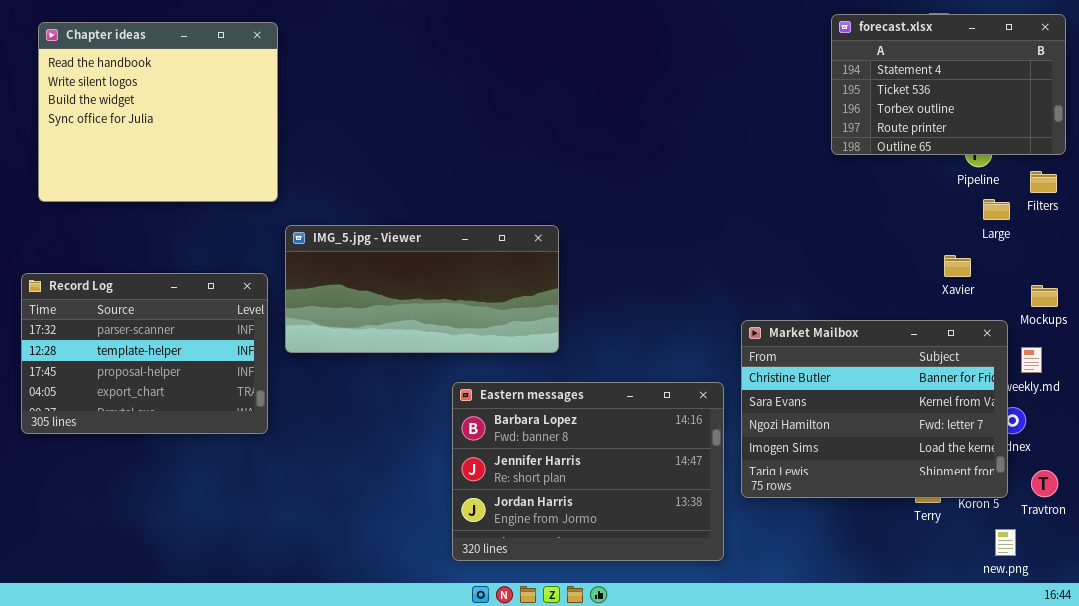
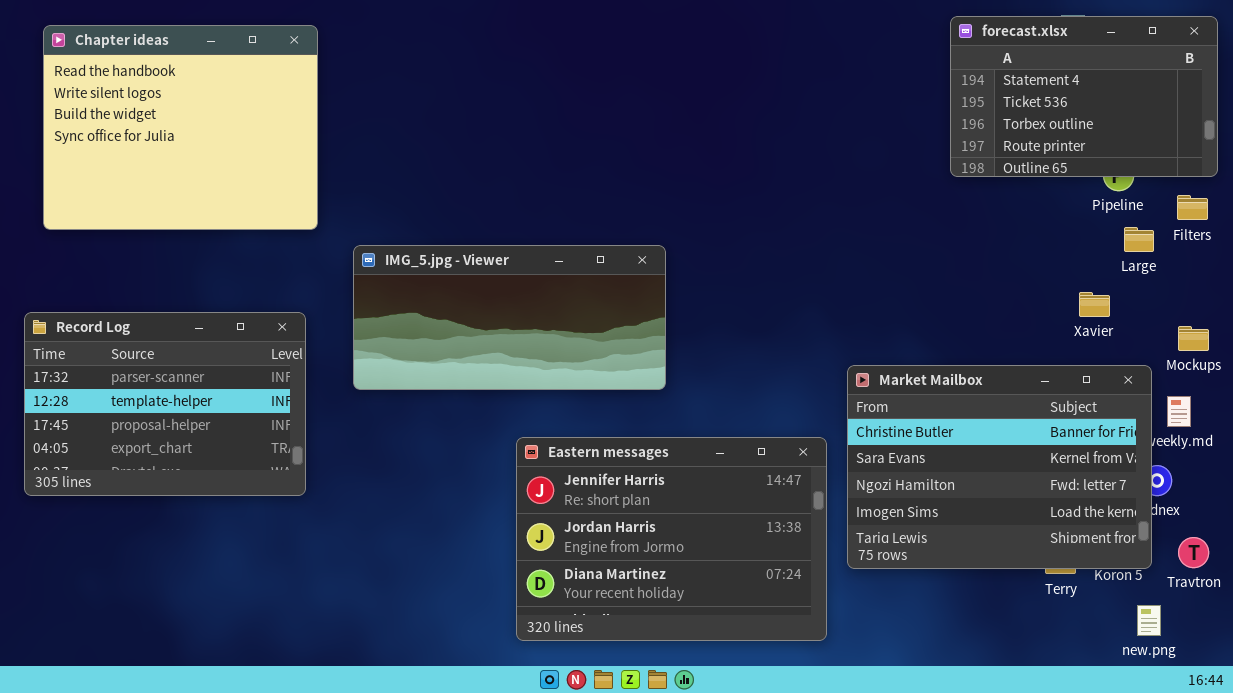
IMG_5.jpg - Viewer: [285,225,559,353] -> [353,245,666,390], moved
Eastern messages: [452,382,724,561] -> [516,437,827,641], scrolled down 1 row

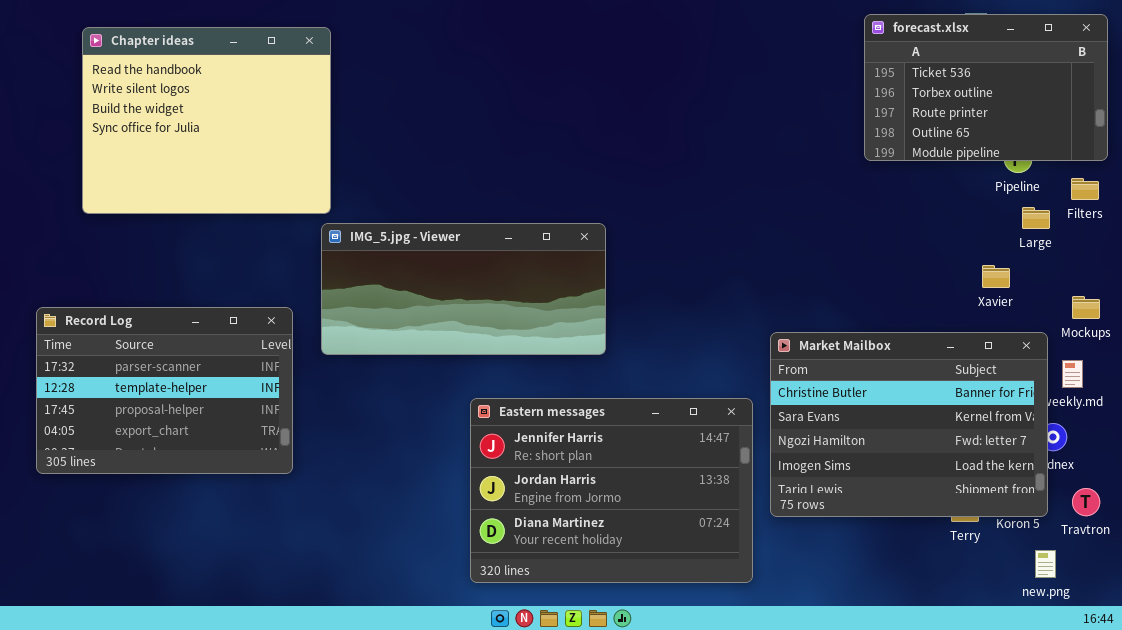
forecast.xlsx: [950,16,1218,177] -> [864,14,1108,161], scrolled down 1 row
Chapter ideas: [43,25,318,230] -> [82,27,331,214], moved
Record Log: [24,312,306,496] -> [36,307,293,474], moved

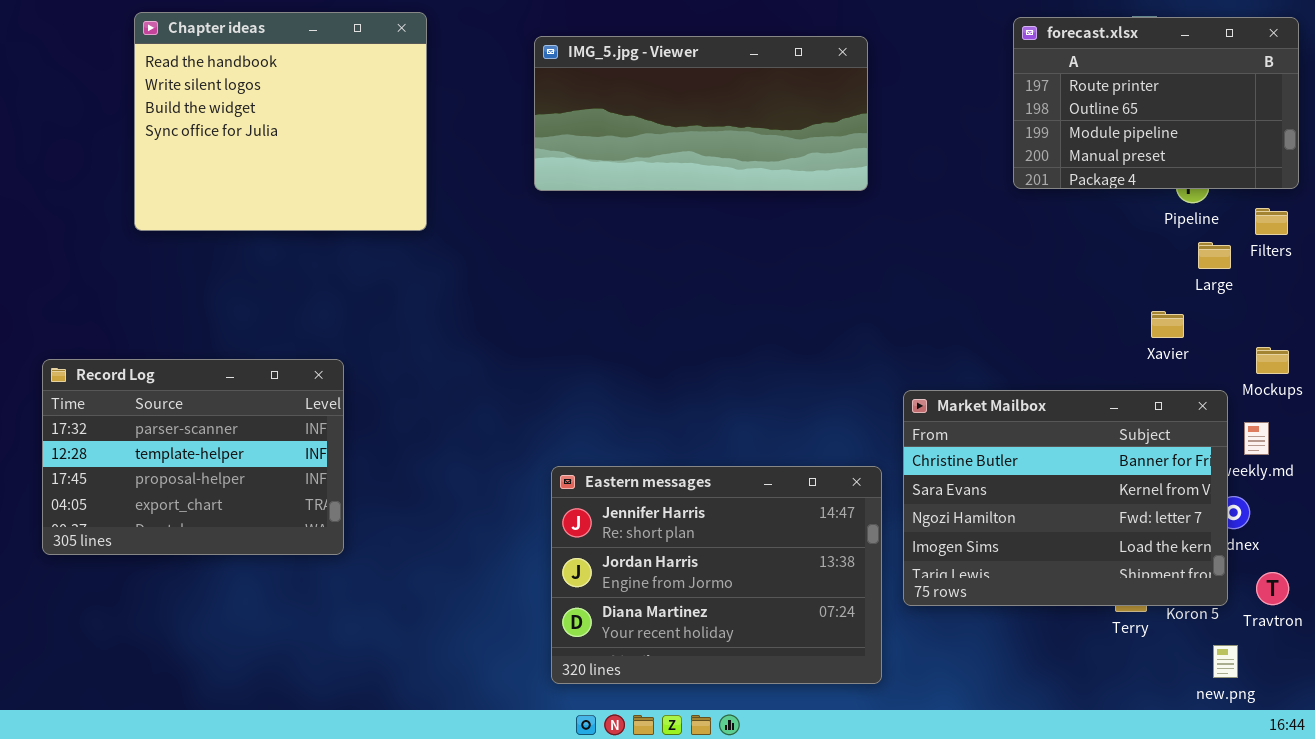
forecast.xlsx: [864,14,1108,161] -> [1013,17,1299,189], scrolled down 2 rows
Chapter ideas: [82,27,331,214] -> [134,12,427,231], moved
IMG_5.jpg - Viewer: [321,223,606,355] -> [534,36,868,191], moved

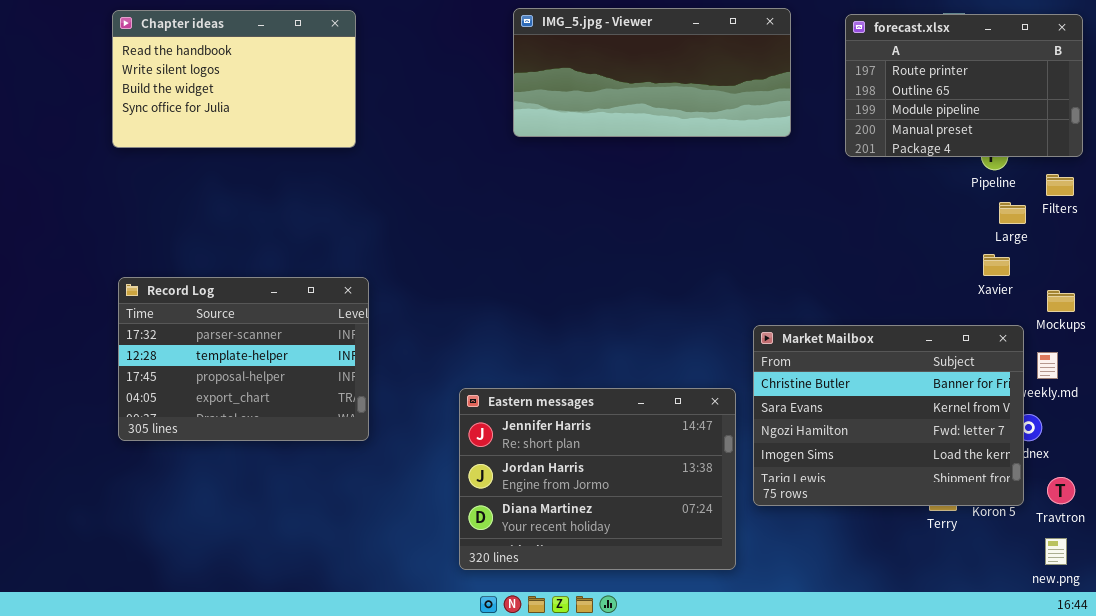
Chapter ideas: [134,12,427,231] -> [112,10,356,148], resized
IMG_5.jpg - Viewer: [534,36,868,191] -> [513,8,791,137], moved
Xavier: [1151,311,1184,338] -> [983,254,1010,276], moved
Record Log: [42,359,344,555] -> [118,277,369,441], moved
new.png: [1213,645,1238,678] -> [1045,538,1067,565], moved

